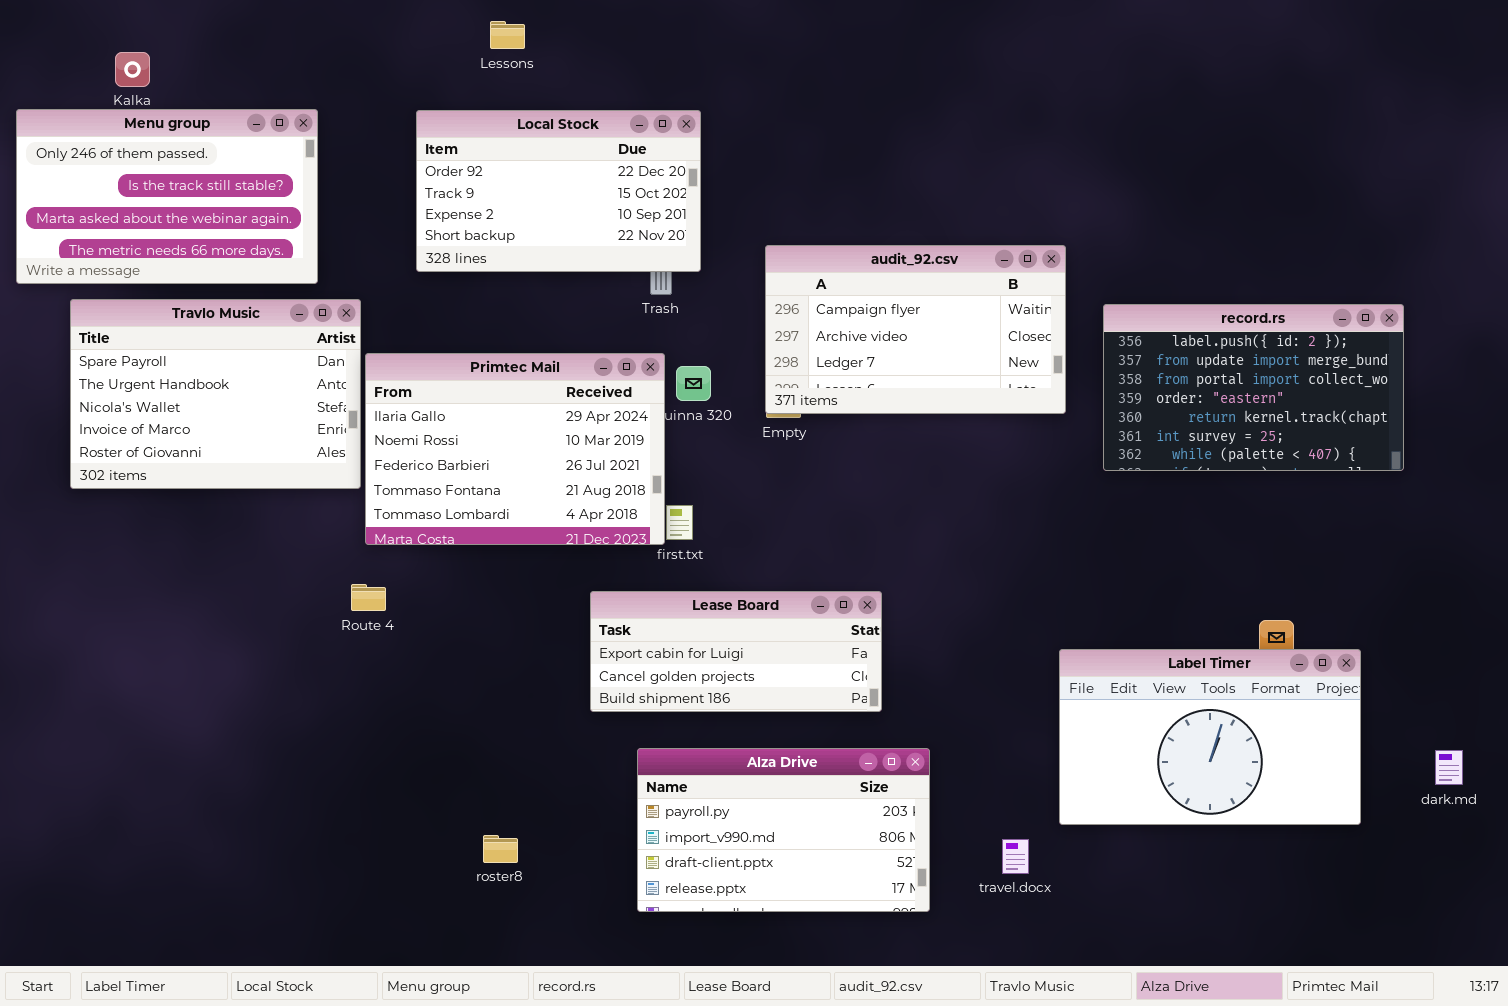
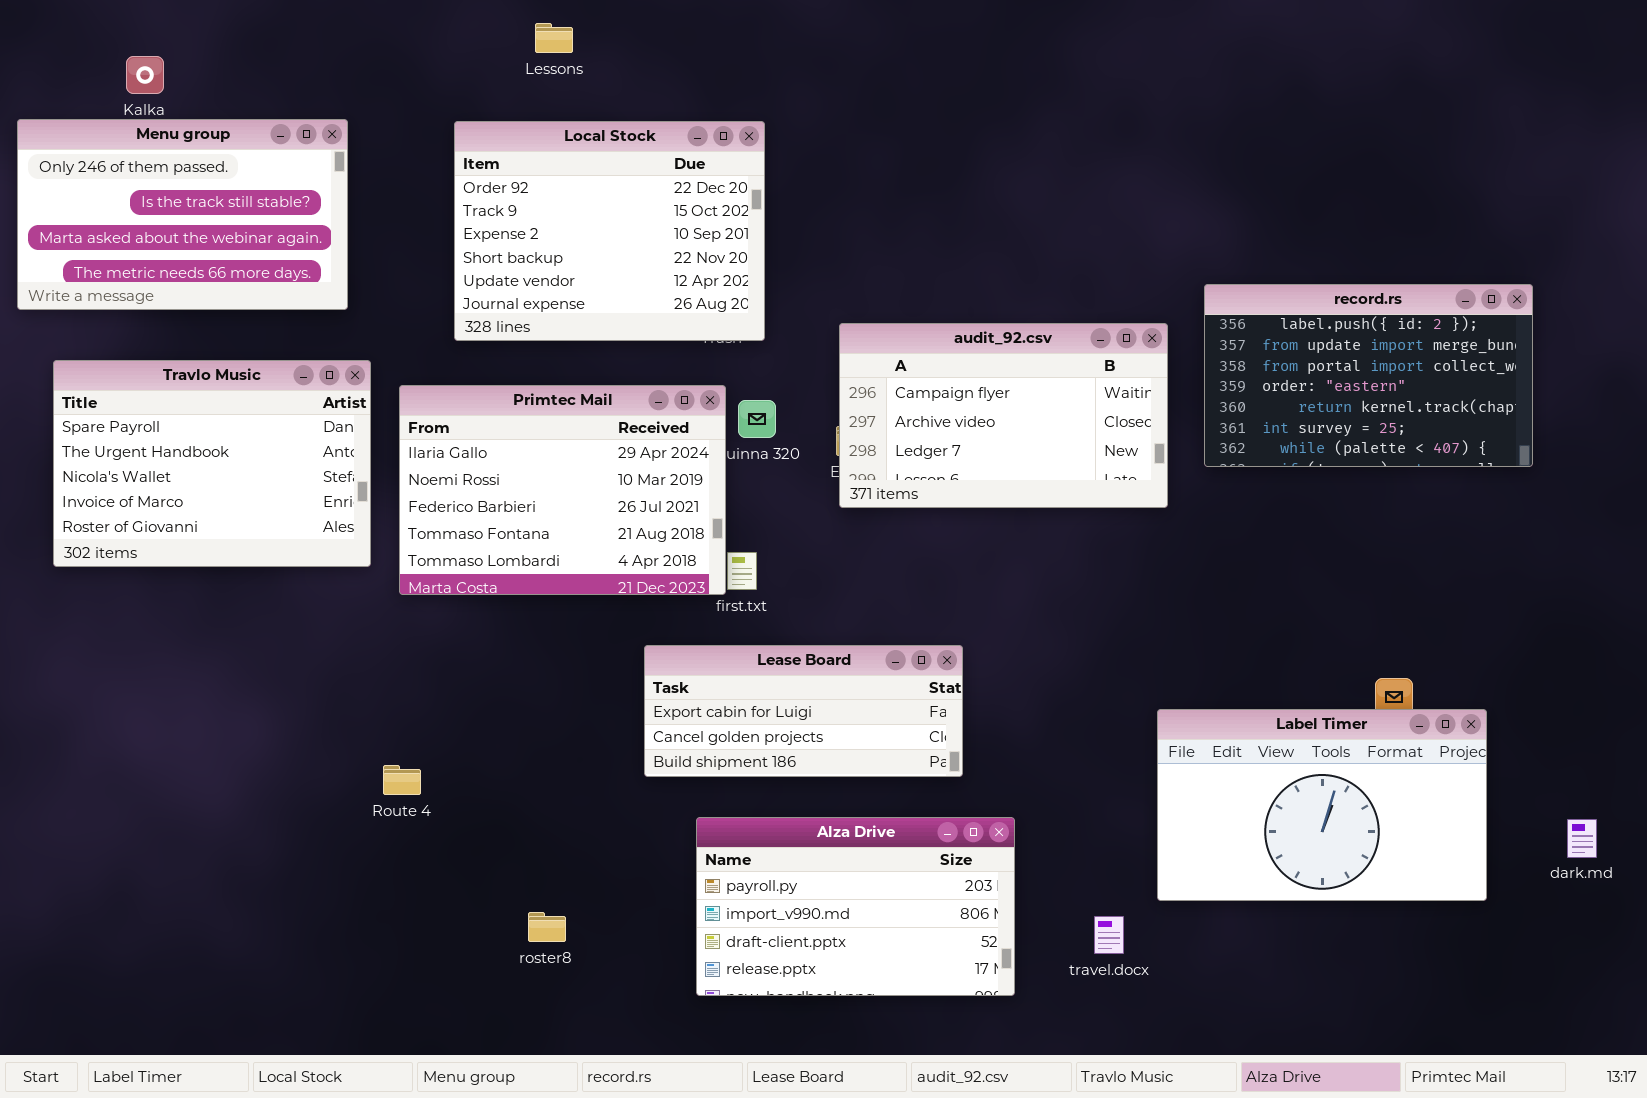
Local Stock: [416,110,701,272] -> [454,121,765,341], resized
audit_92.csv: [765,245,1066,414] -> [839,323,1168,508], moved
Travlo Music: [70,299,361,489] -> [53,360,371,567], moved
record.rs: [1103,304,1404,471] -> [1204,284,1533,467], moved
Route 4: [351,584,386,611] -> [383,765,421,795], moved

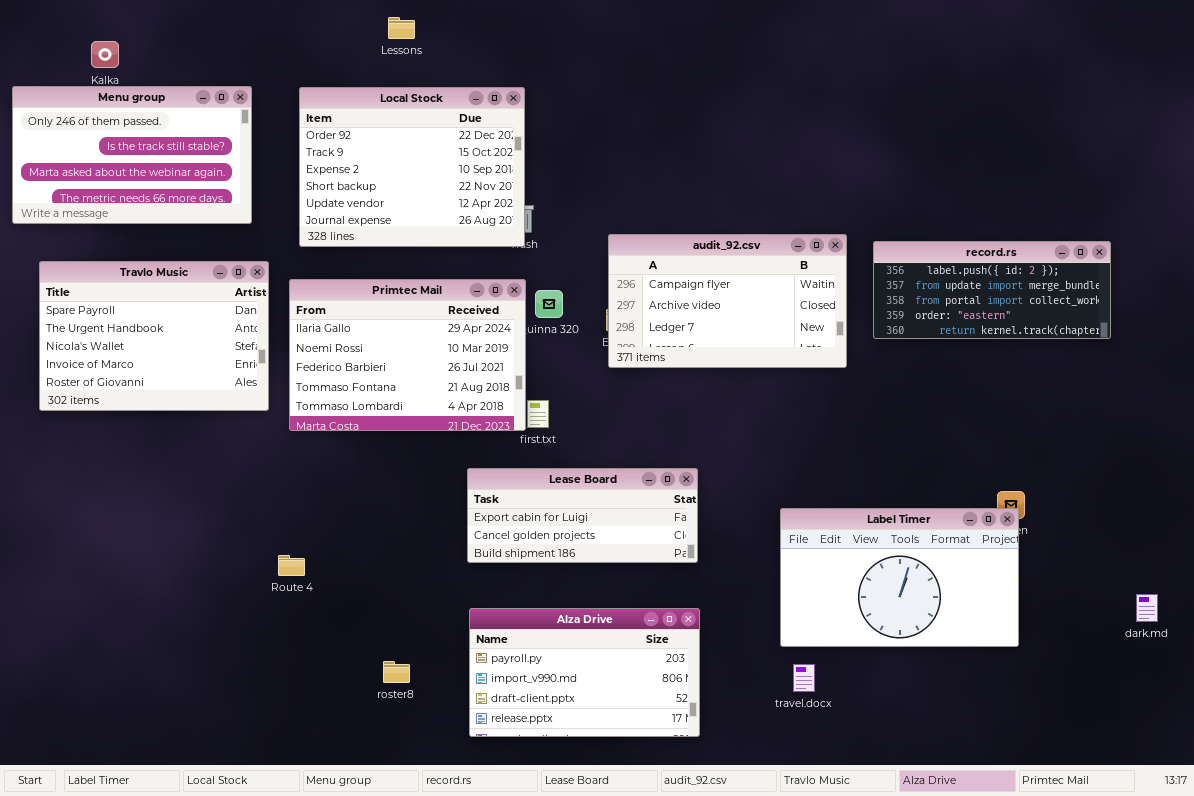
Local Stock: [454,121,765,341] -> [299,87,525,247], moved
record.rs: [1204,284,1533,467] -> [873,241,1111,339], resized
Label Timer: [1157,709,1487,901] -> [780,508,1019,647], moved
Alza Drive: [696,817,1015,996] -> [469,608,700,737], moved

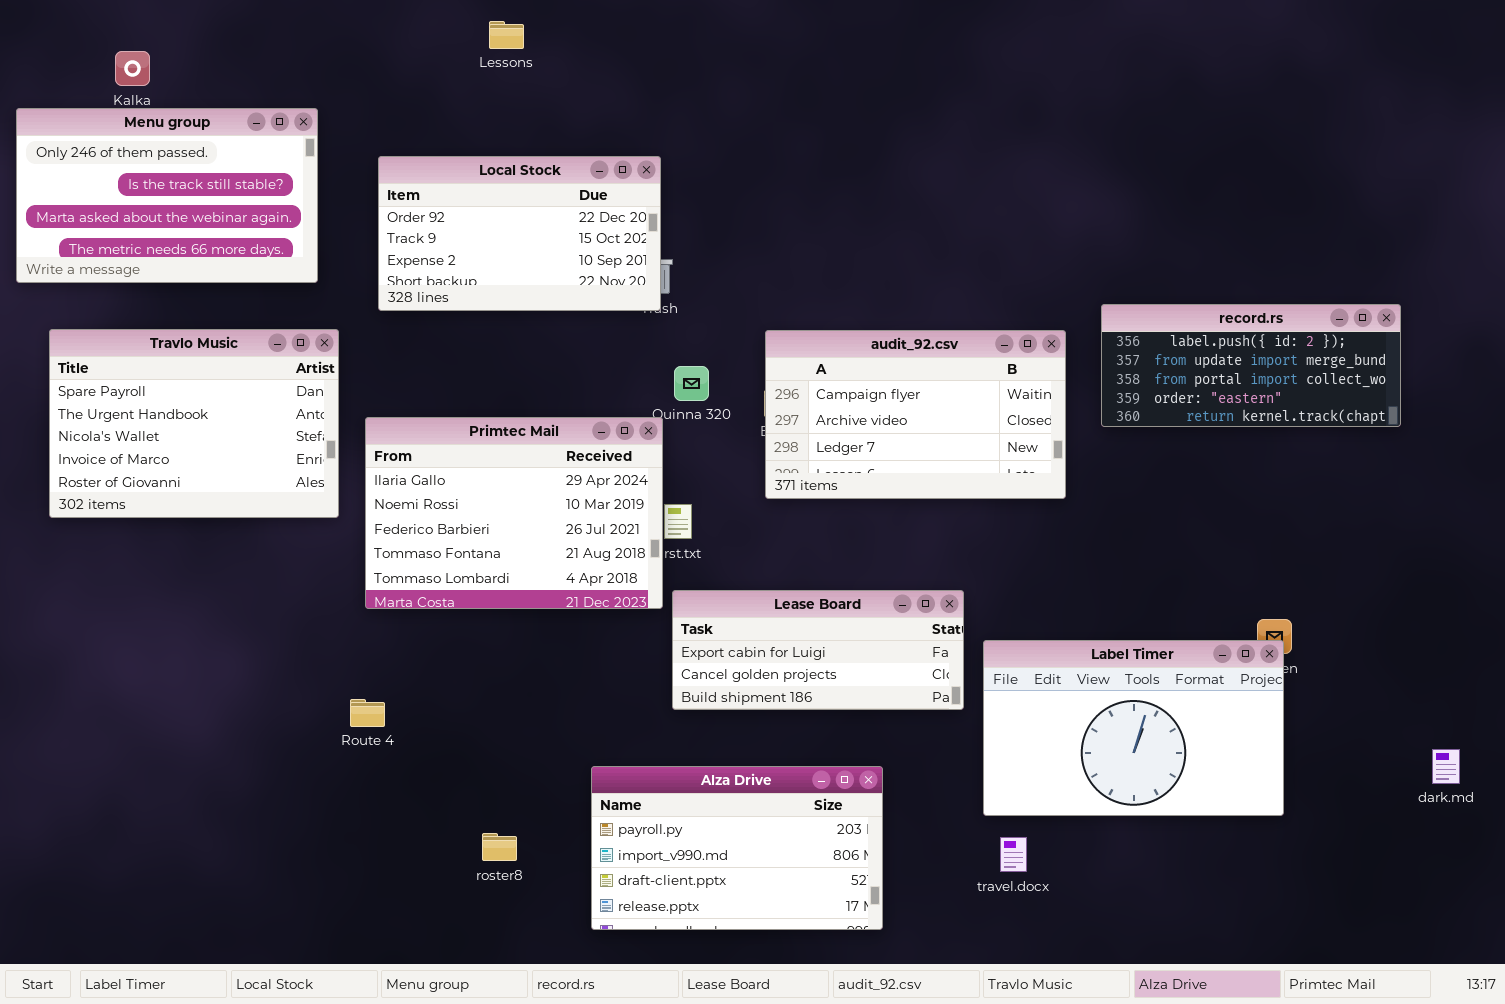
Local Stock: [299,87,525,247] -> [378,156,661,311], resized
audit_92.csv: [608,234,847,368] -> [765,330,1066,499], moved
Primtec Mail: [289,279,526,431] -> [365,417,663,609], moved
Lease Board: [467,468,698,563] -> [672,590,964,710], moved

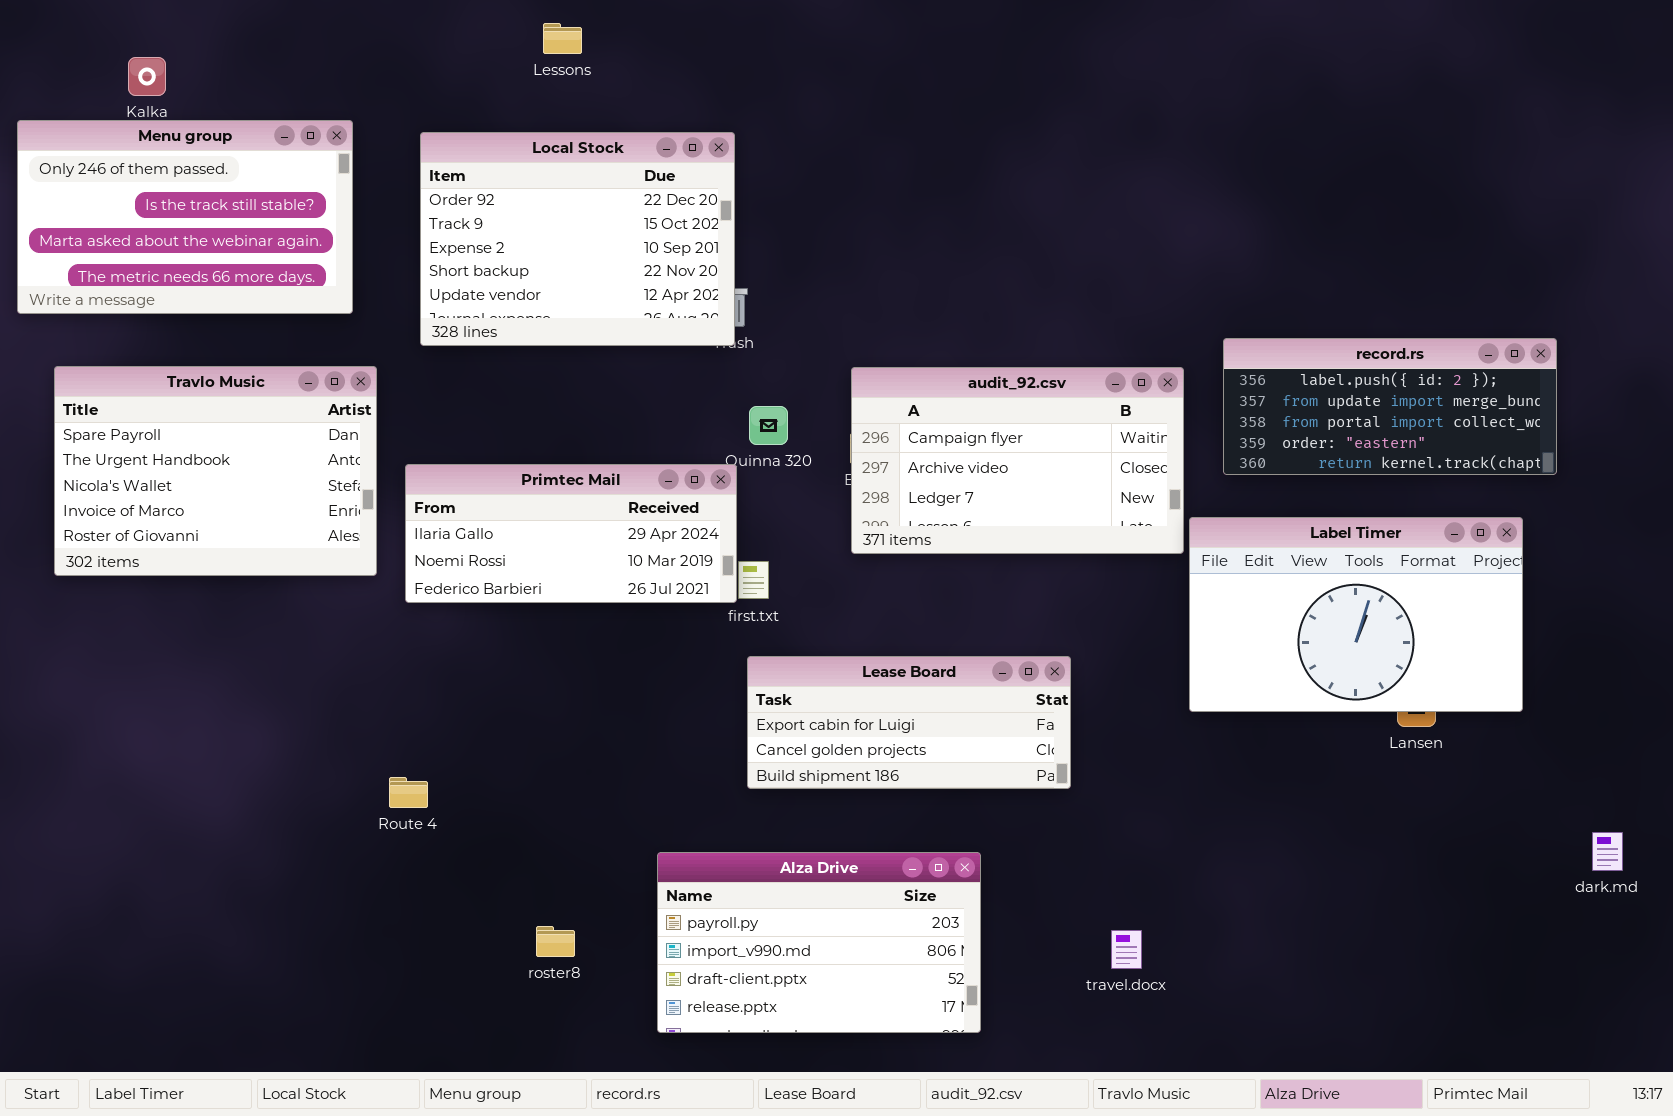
Local Stock: [378,156,661,311] -> [420,132,735,346], resized
Primtec Mail: [365,417,663,609] -> [405,464,737,603], resized
Label Timer: [983,640,1284,816] -> [1189,517,1523,712], moved

